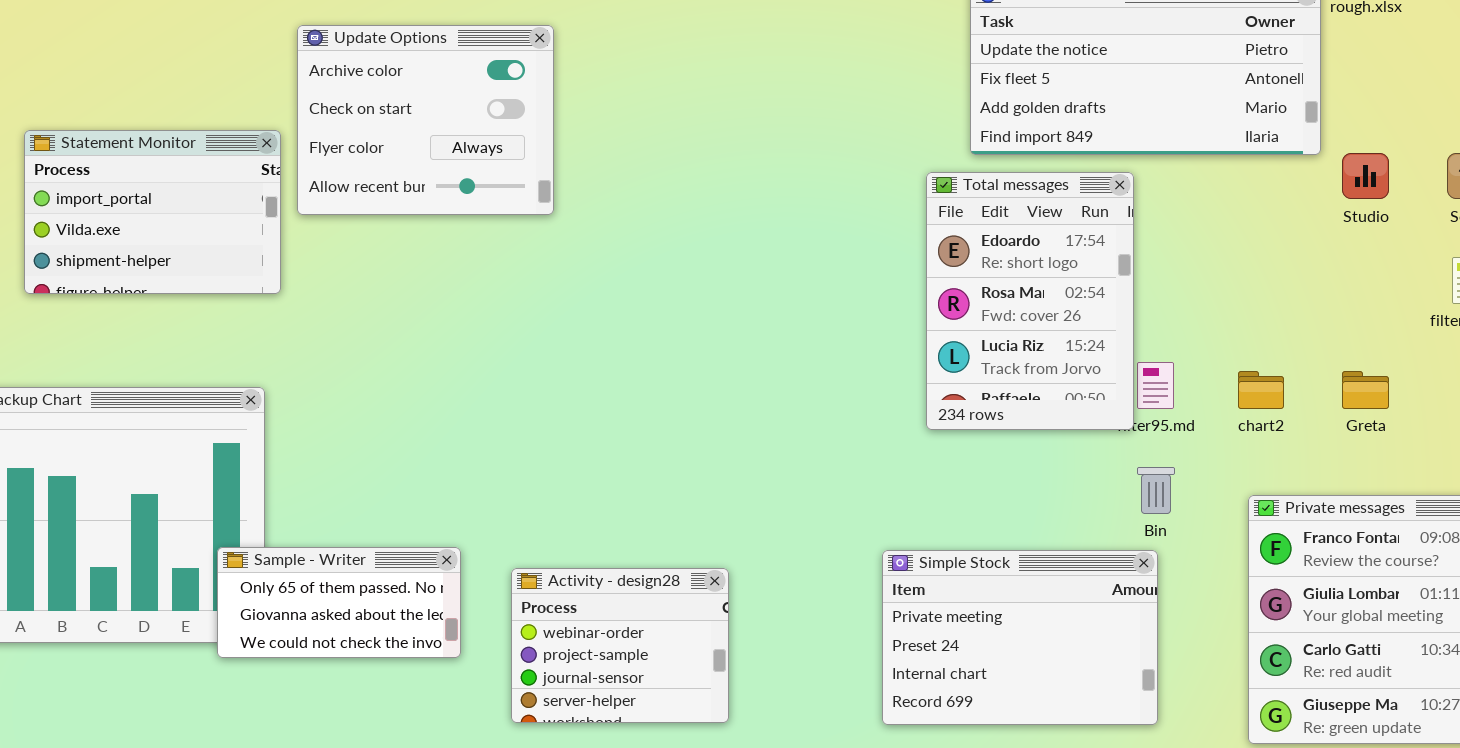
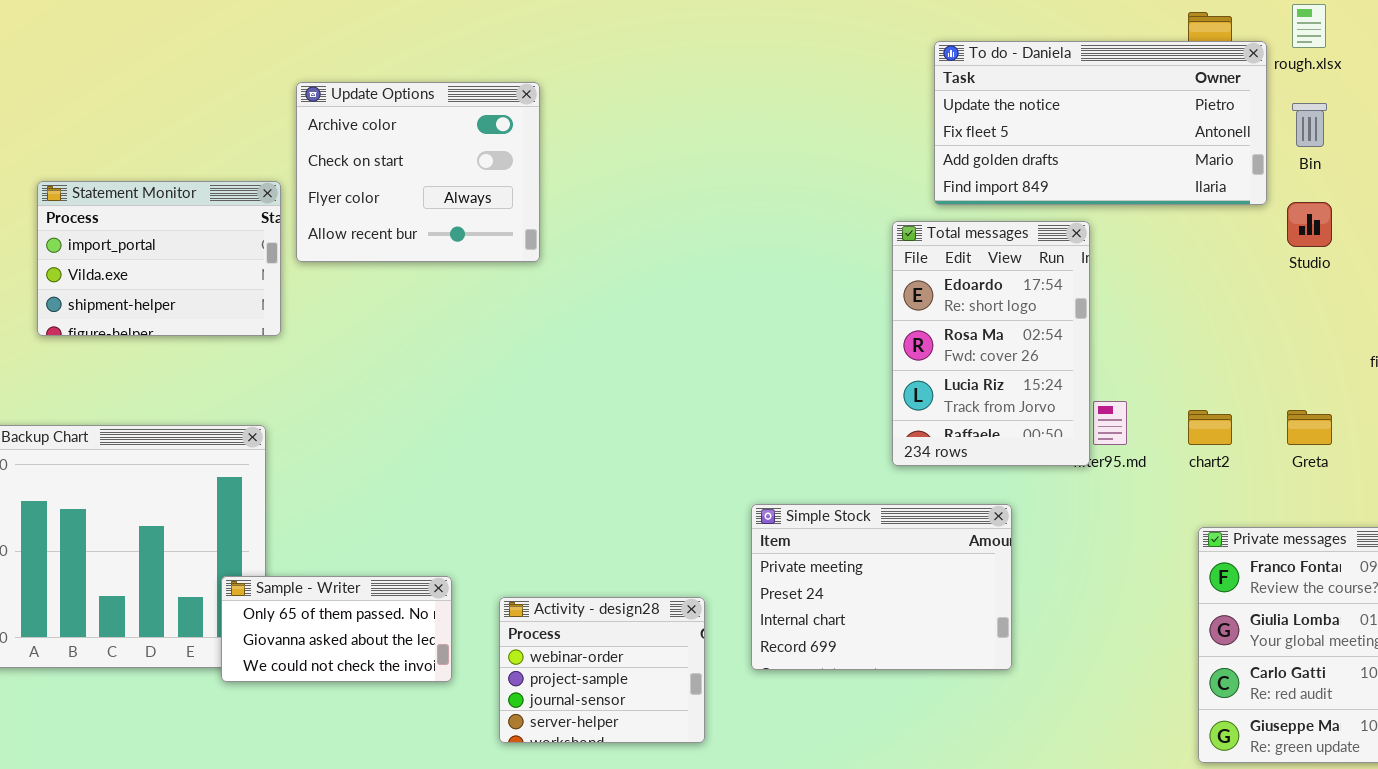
Bin: [1137,467,1175,514] -> [1292,103,1327,147], moved
Simple Stock: [882,550,1158,725] -> [751,504,1012,670], moved

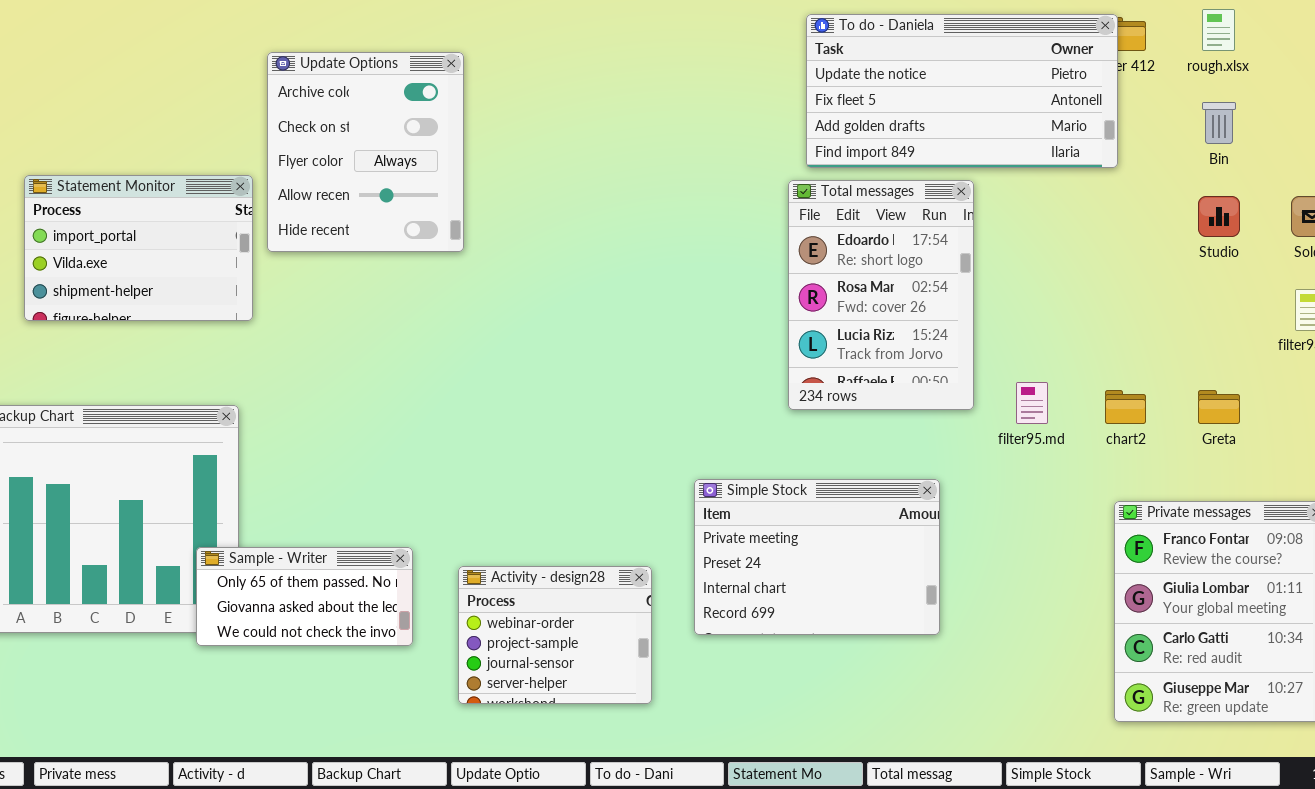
To do - Daniela: [934,41,1267,205] -> [806,14,1118,168], moved
Update Options: [296,82,540,262] -> [267,52,464,252], resized
Total messages: [892,221,1090,466] -> [788,180,974,410], moved

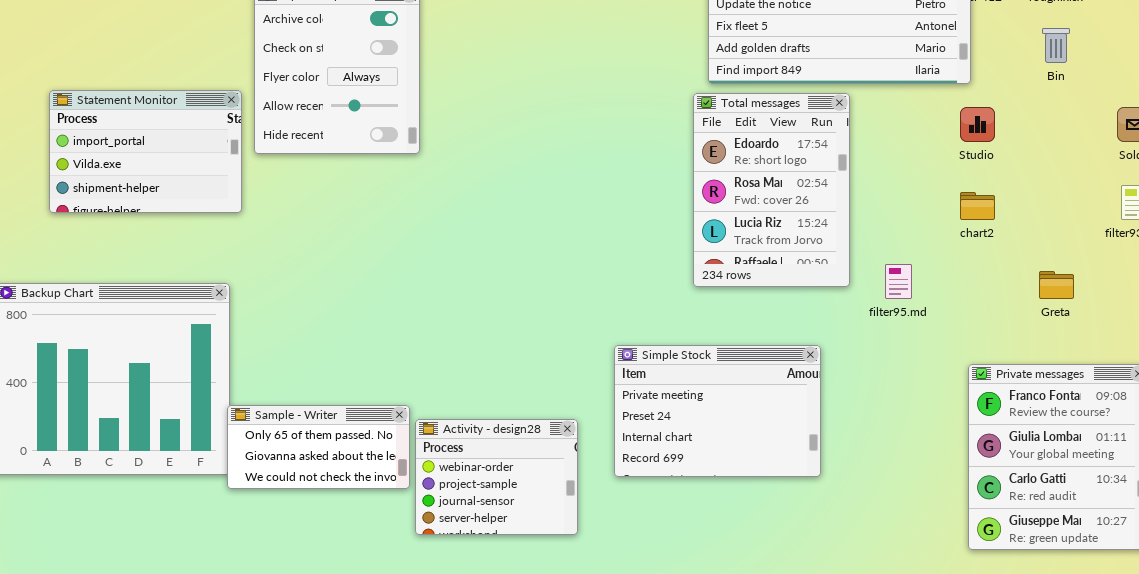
Studio: [1198,196,1240,237] -> [960,107,995,142], moved
chart2: [1105,390,1146,424] -> [960,192,995,220], moved
Sample - Writer: [196,547,413,646] -> [227,405,410,489], moved

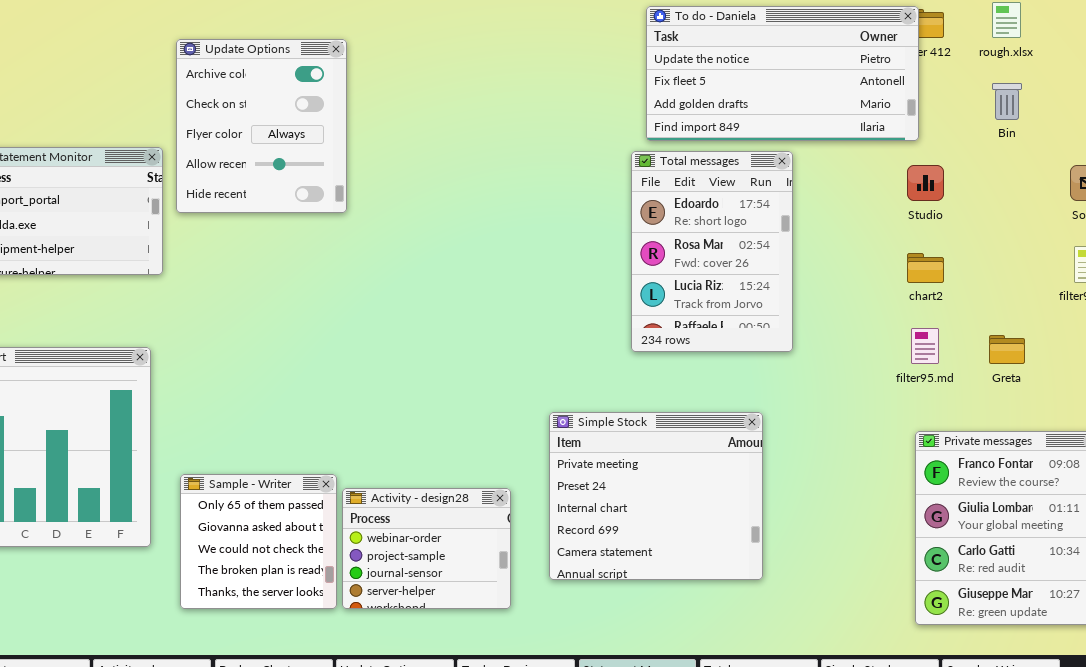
filter95.md: [885,264,912,299] -> [911,328,939,364], moved
Simple Stock: [614,345,821,477] -> [549,412,763,580], resized
Sample - Writer: [227,405,410,489] -> [180,474,337,609], resized

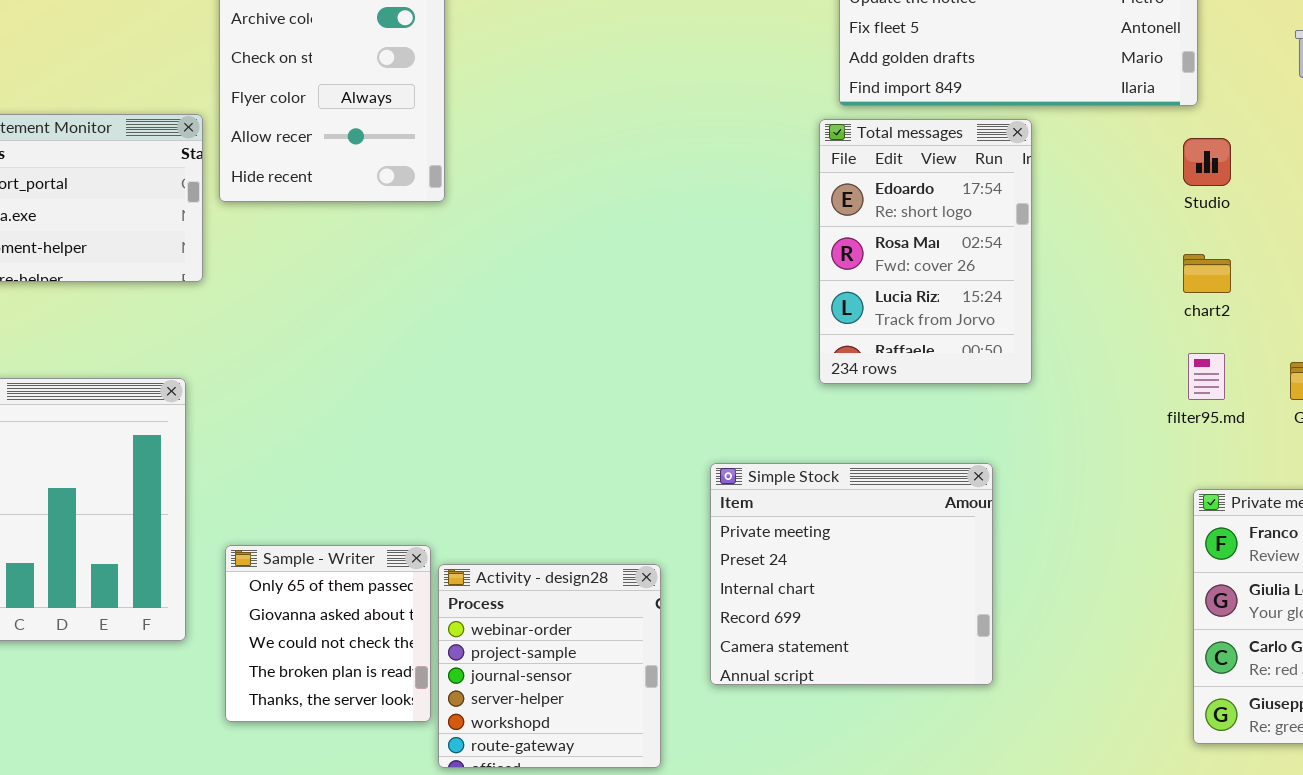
Activity - design28: [342,488,511,609] -> [438,564,661,768], resized

